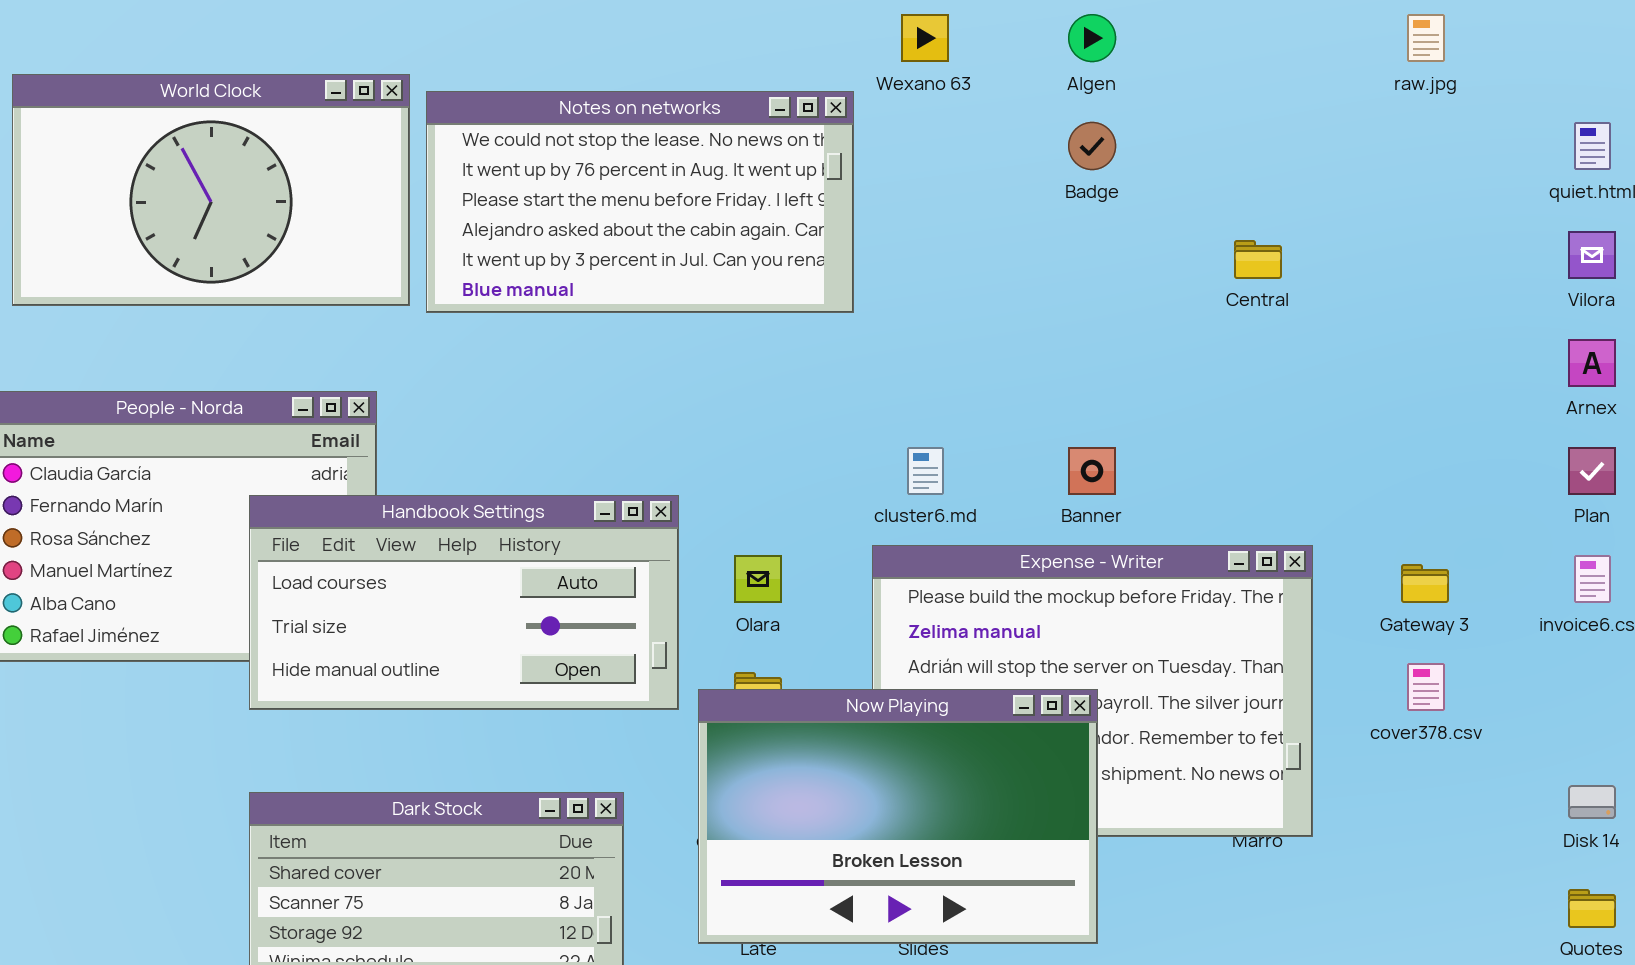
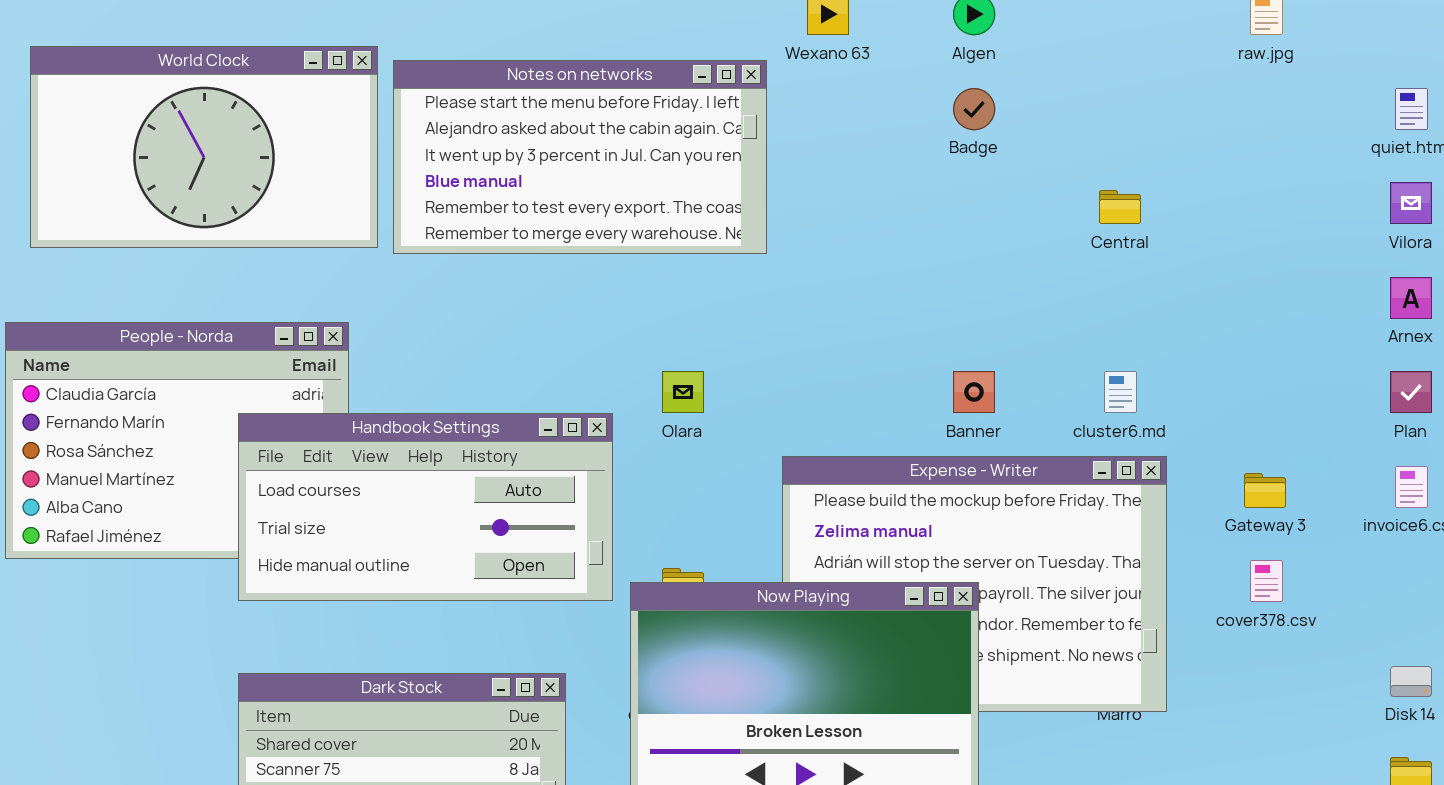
Notes on networks: [426,91,854,313] -> [393,60,767,254], scrolled down 2 rows
cluster6.md: [907,447,944,495] -> [1104,371,1137,413], moved
Olara: [734,555,782,603] -> [662,371,704,413], moved

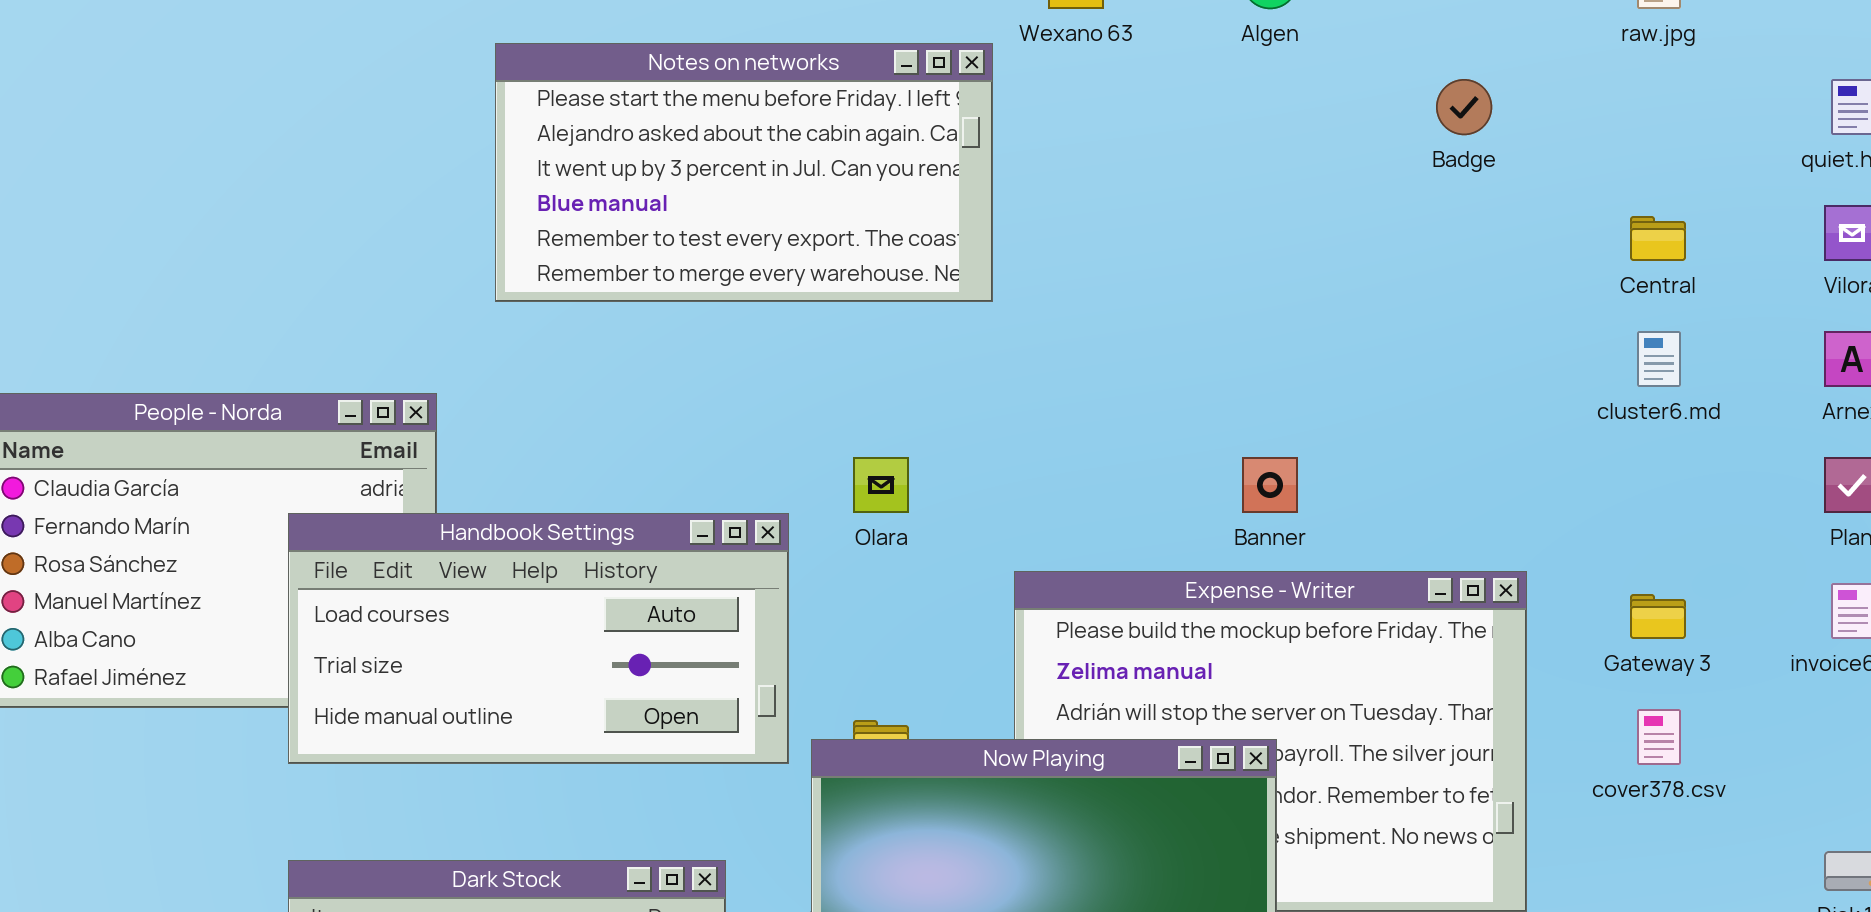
World Clock: [30,46,378,248] -> none, closed
Badge: [953,88,995,130] -> [1436,79,1492,135], moved
Central: [1099,190,1141,224] -> [1630,216,1686,261], moved
cluster6.md: [1104,371,1137,413] -> [1637,331,1681,387], moved

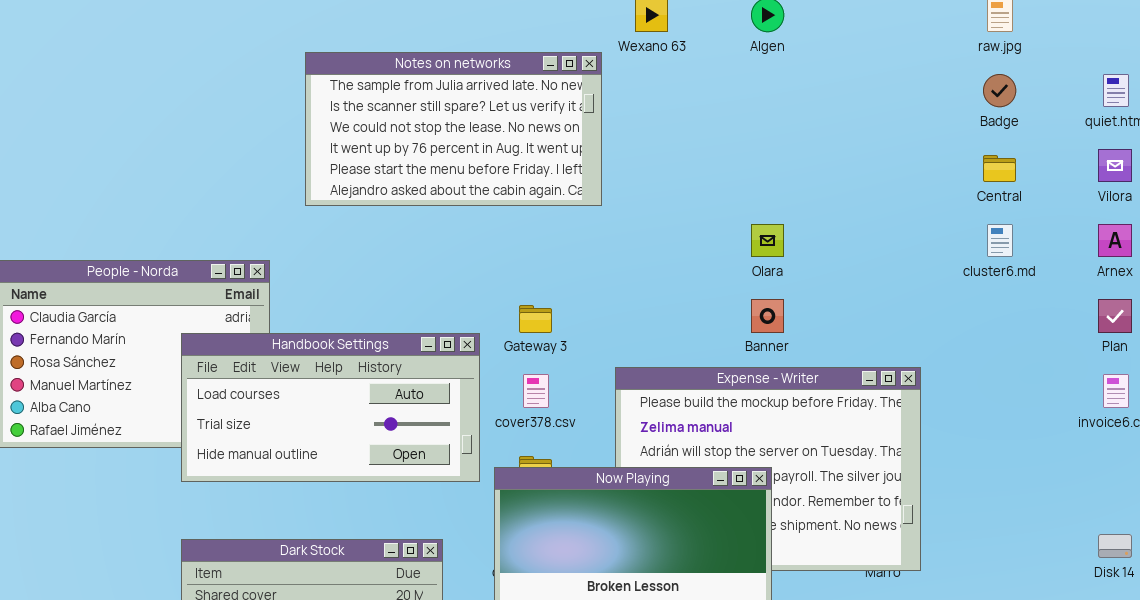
Notes on networks: [495,43,993,302] -> [305,52,602,206], scrolled up 4 rows
Badge: [1436,79,1492,135] -> [983,74,1016,107], moved
Olara: [853,457,909,513] -> [751,224,784,257], moved
Gateway 3: [1630,594,1686,639] -> [519,305,552,333], moved
cover378.csv: [1637,709,1681,765] -> [523,374,549,408], moved

